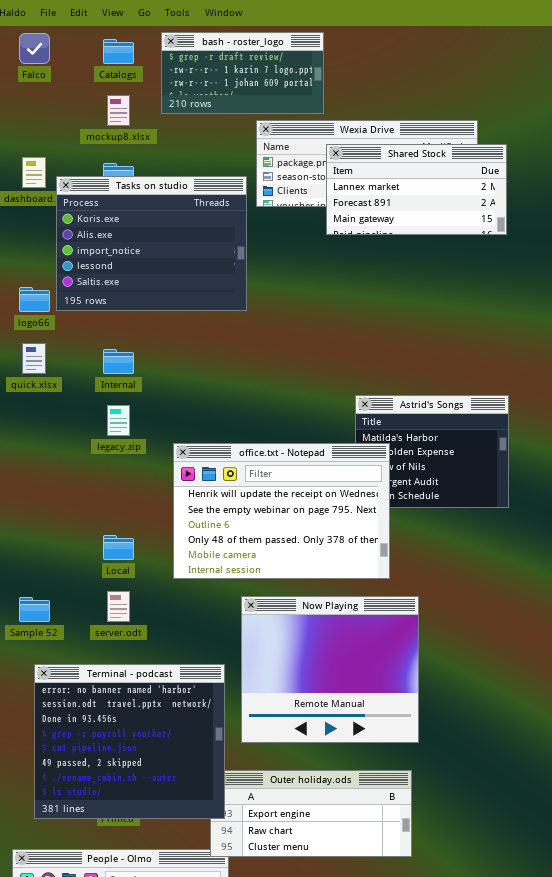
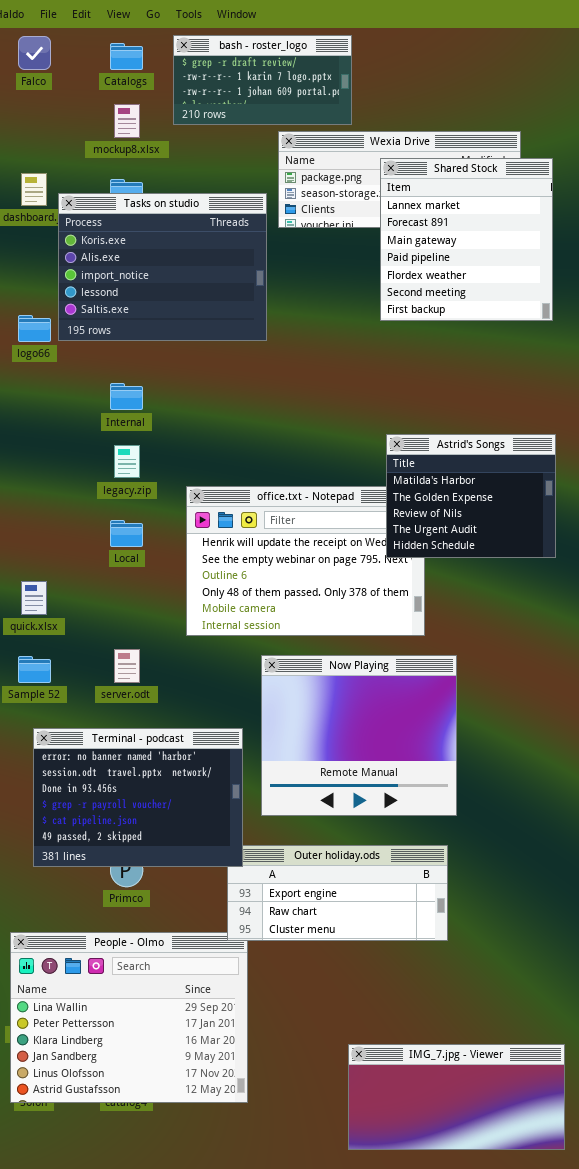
Shared Stock: [326,144,507,235] -> [380,158,553,321], resized
quick.xlsx: [22,343,46,374] -> [21,581,47,615], moved
Astrid's Songs: [355,395,509,508] -> [386,434,556,558], raised
Local: [103,535,134,560] -> [110,520,143,547], moved
Terminal - podcast: [34,664,225,819] -> [33,728,243,867], resized

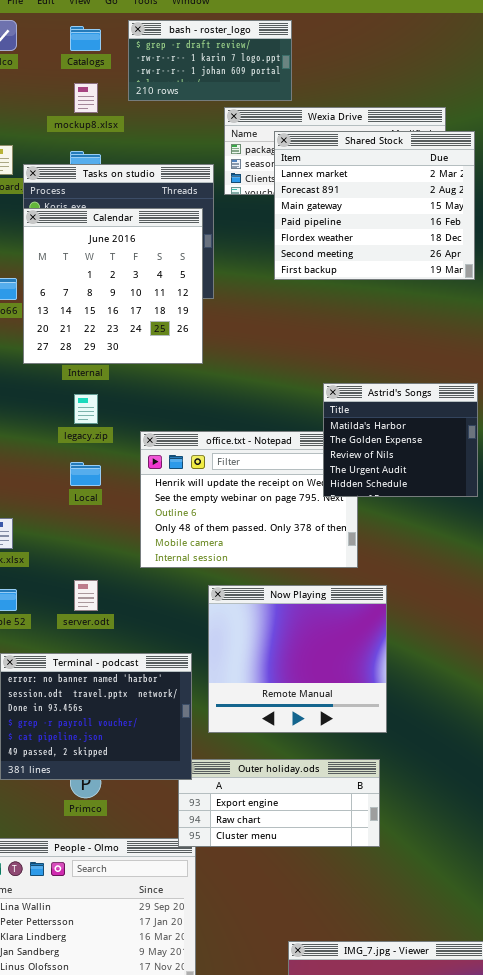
Shared Stock: [380,158,553,321] -> [274,131,475,280], resized
Calendar: none -> [23,208,203,364], opened

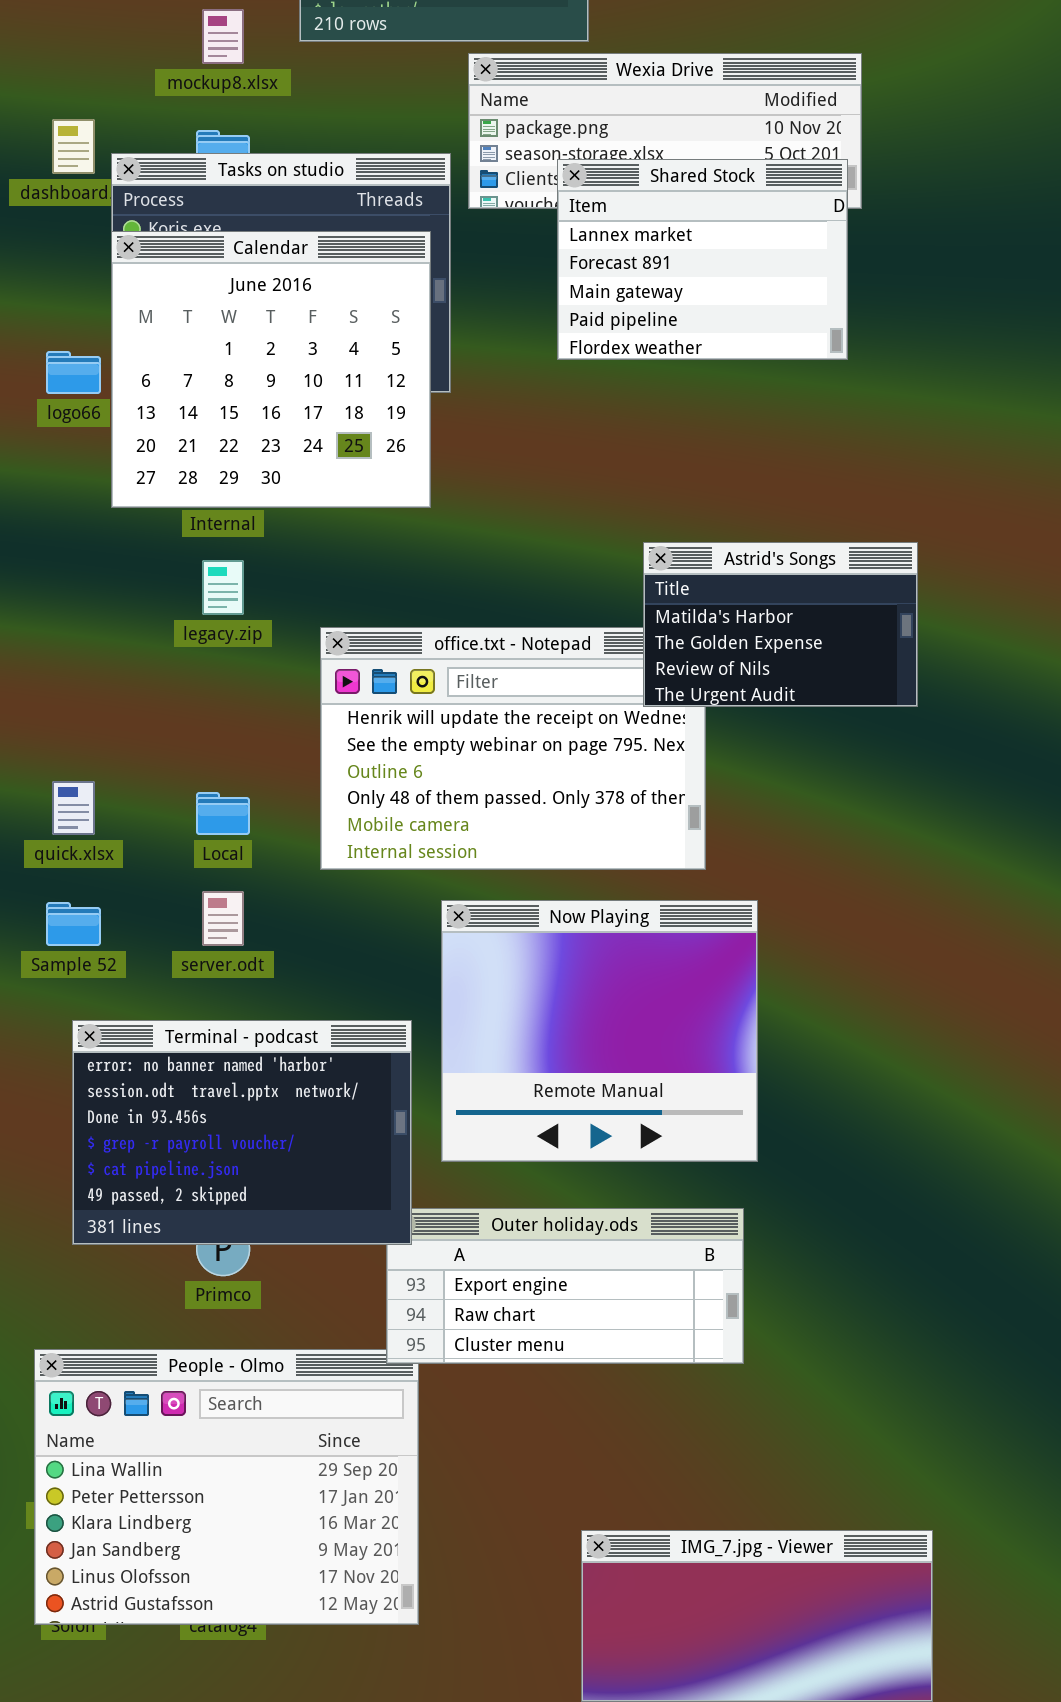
Shared Stock: [274,131,475,280] -> [557,159,848,360], resized
Astrid's Songs: [323,383,478,497] -> [643,542,918,707], resized
Local: [70,462,101,486] -> [196,792,250,835], moved

